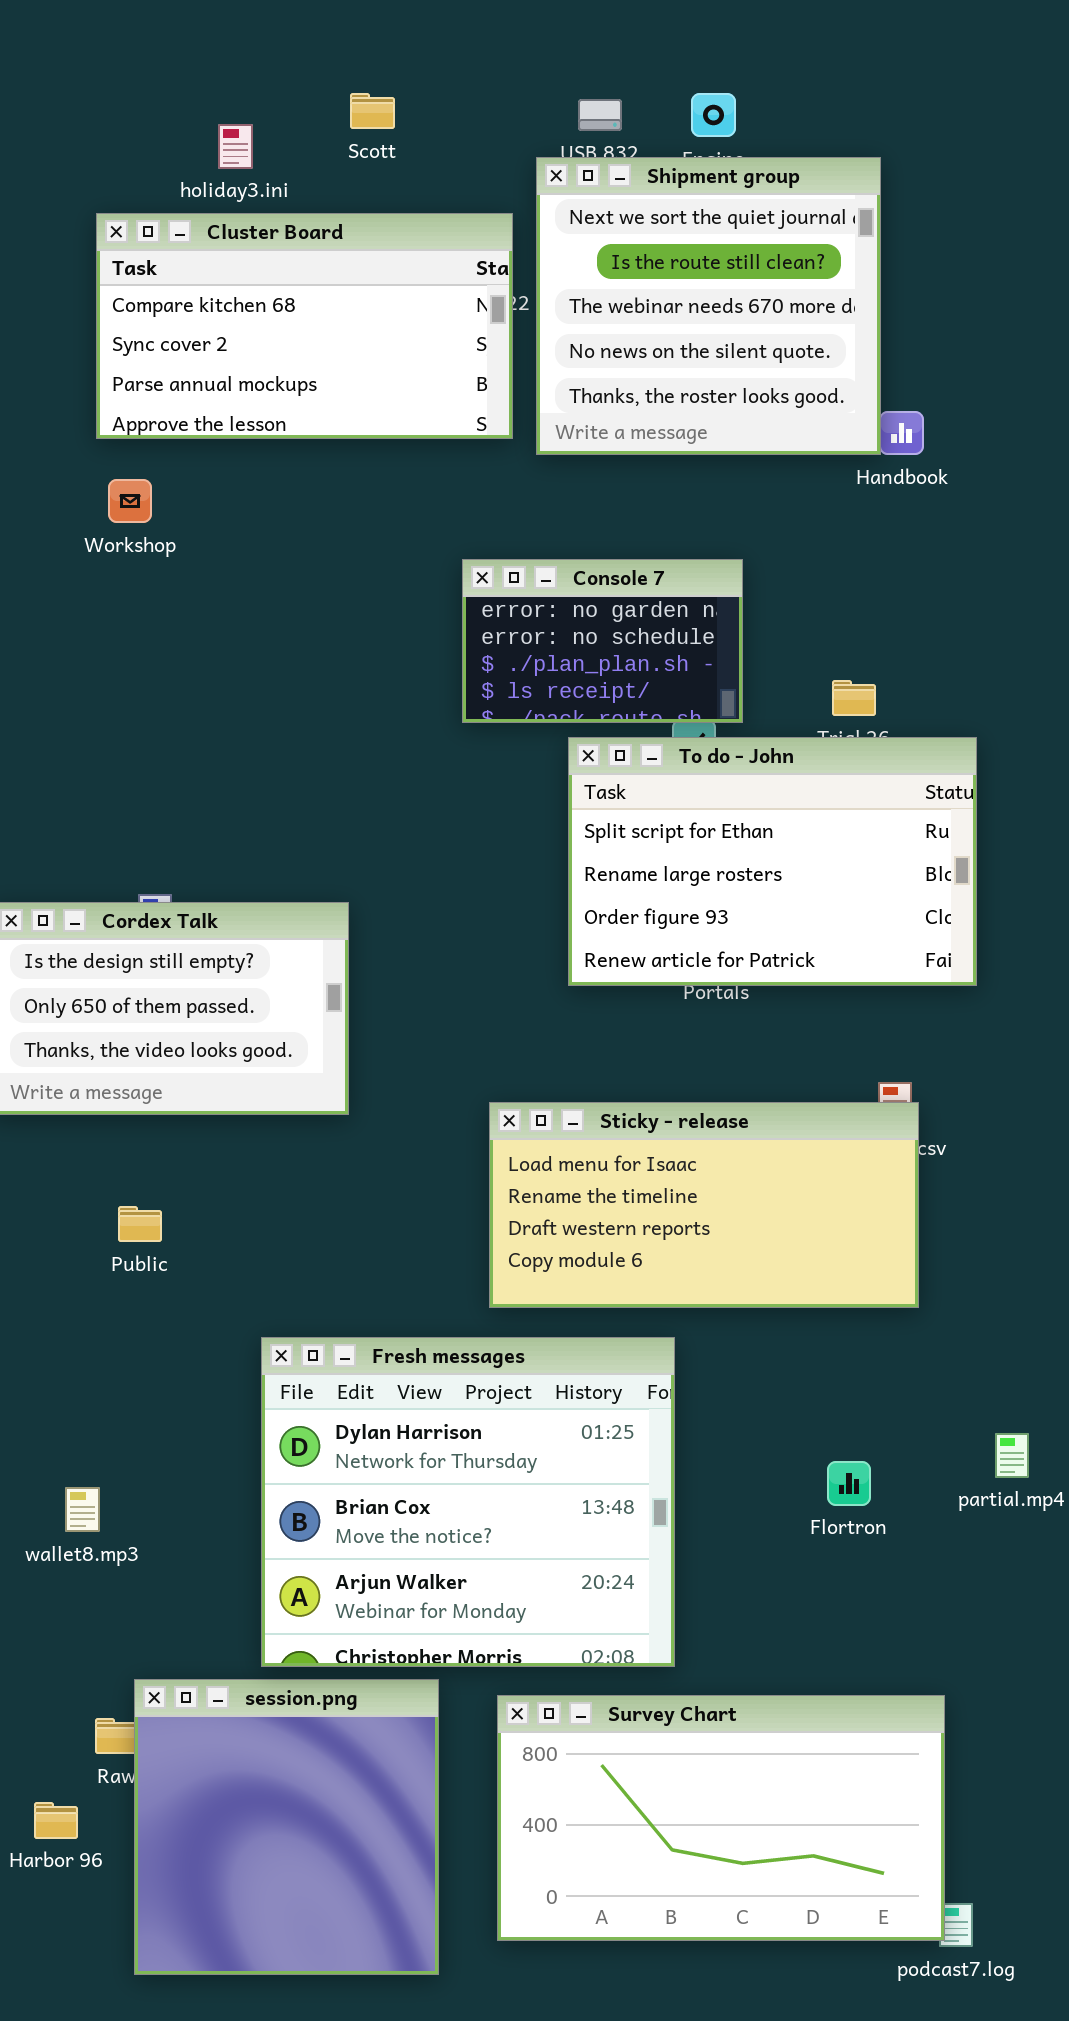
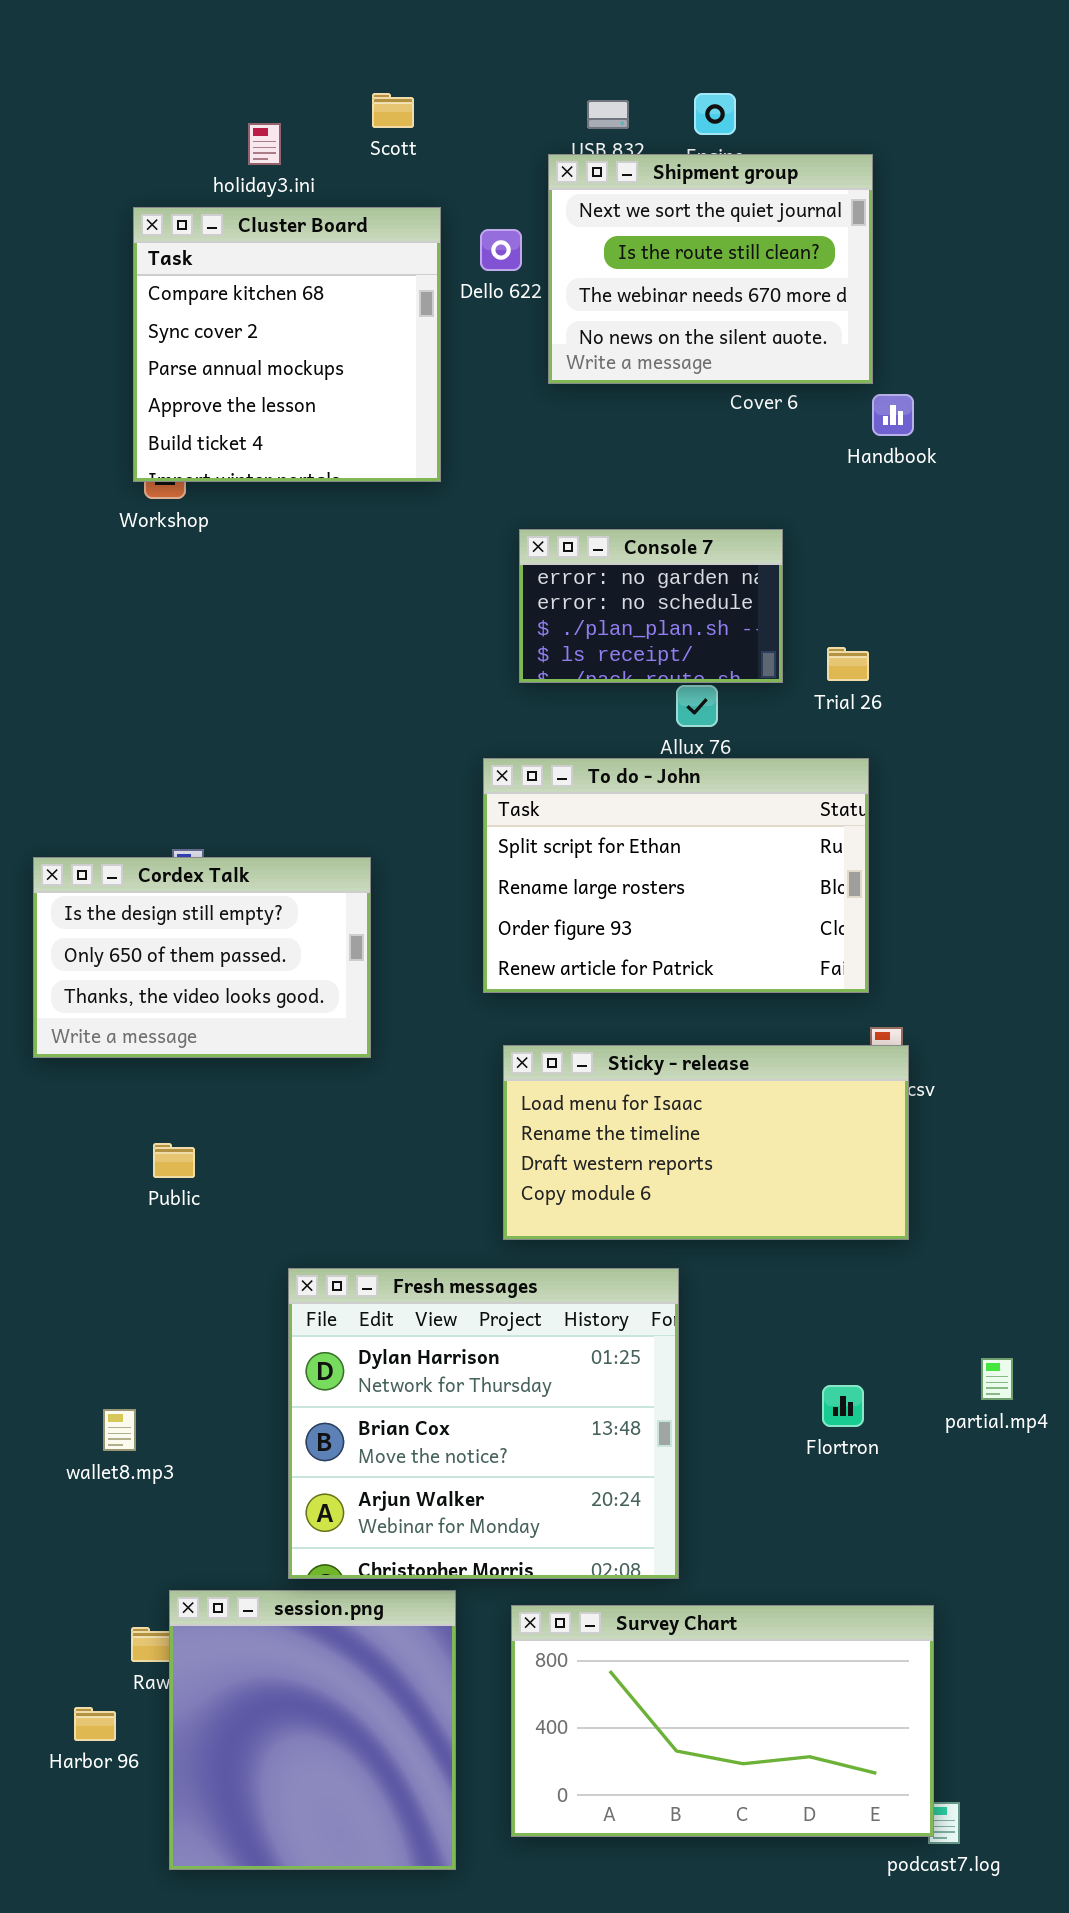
Shipment group: [536,157,881,455] -> [548,154,873,384], resized
Cluster Board: [96,213,513,439] -> [133,207,441,482], resized
Console 7: [462,559,743,723] -> [519,529,783,683], moved
To do - John: [568,737,977,986] -> [483,758,869,993], moved

